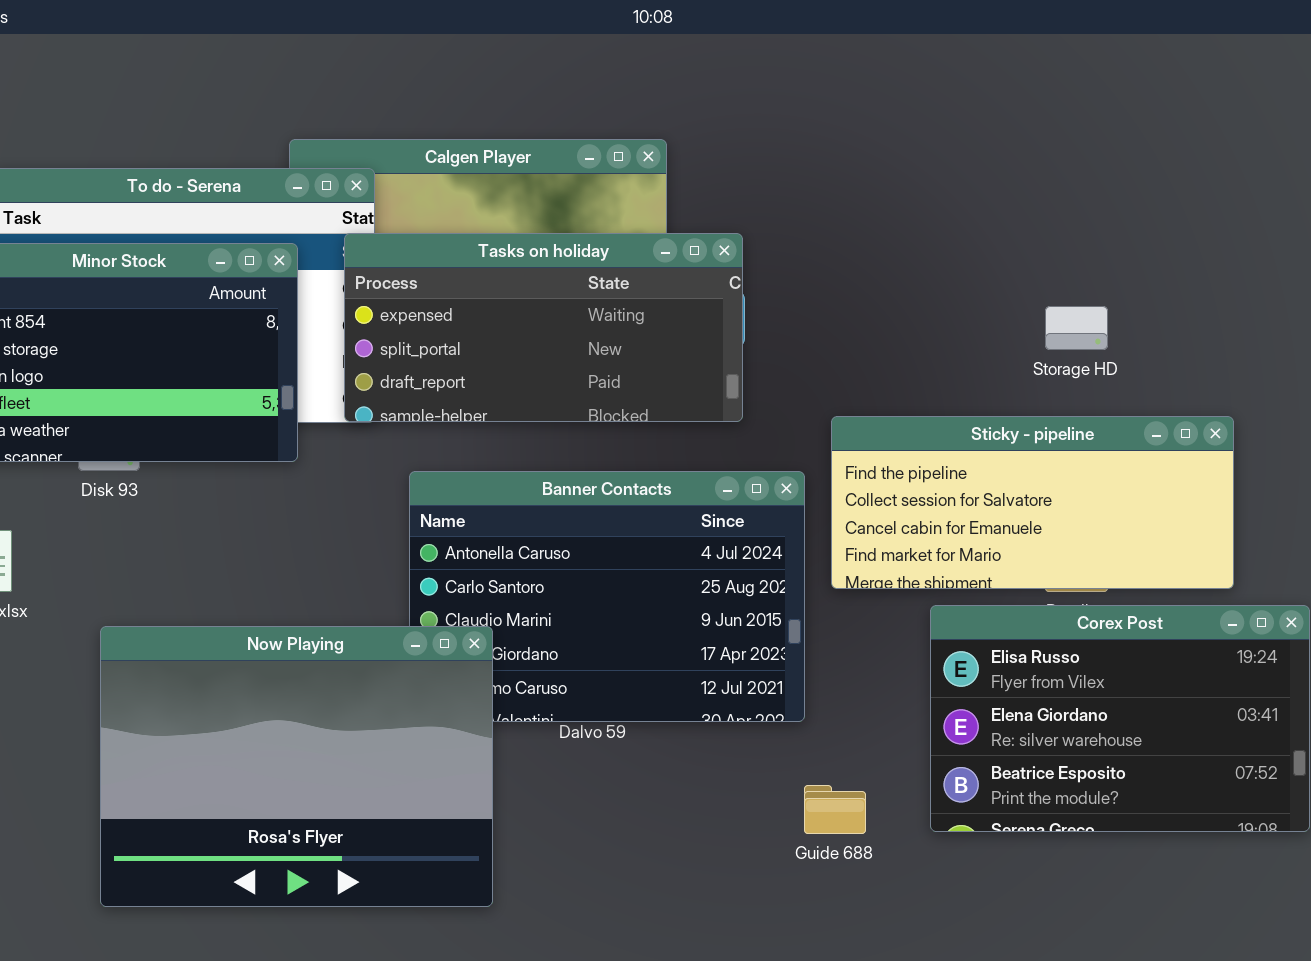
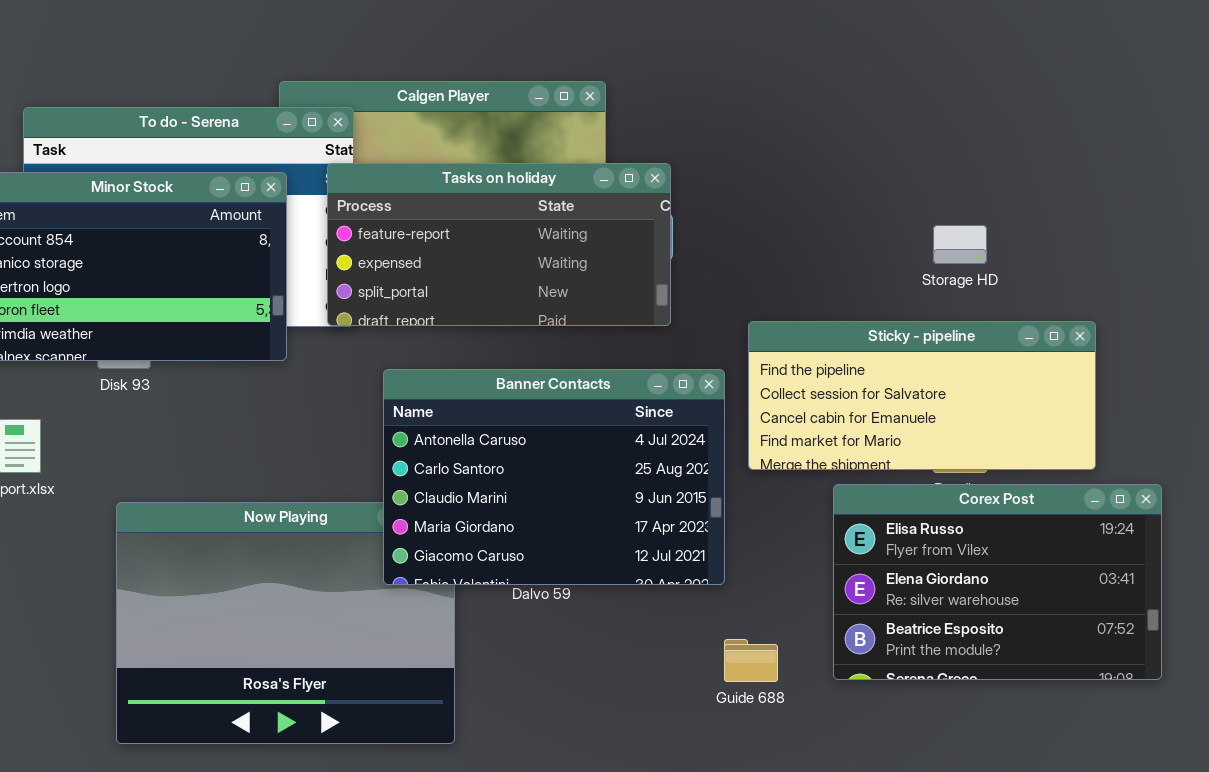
Tasks on holiday: [344,233,743,422] -> [327,163,671,326], scrolled up 1 row
Banner Contacts: [409,471,805,722] -> [383,369,725,585], raised

